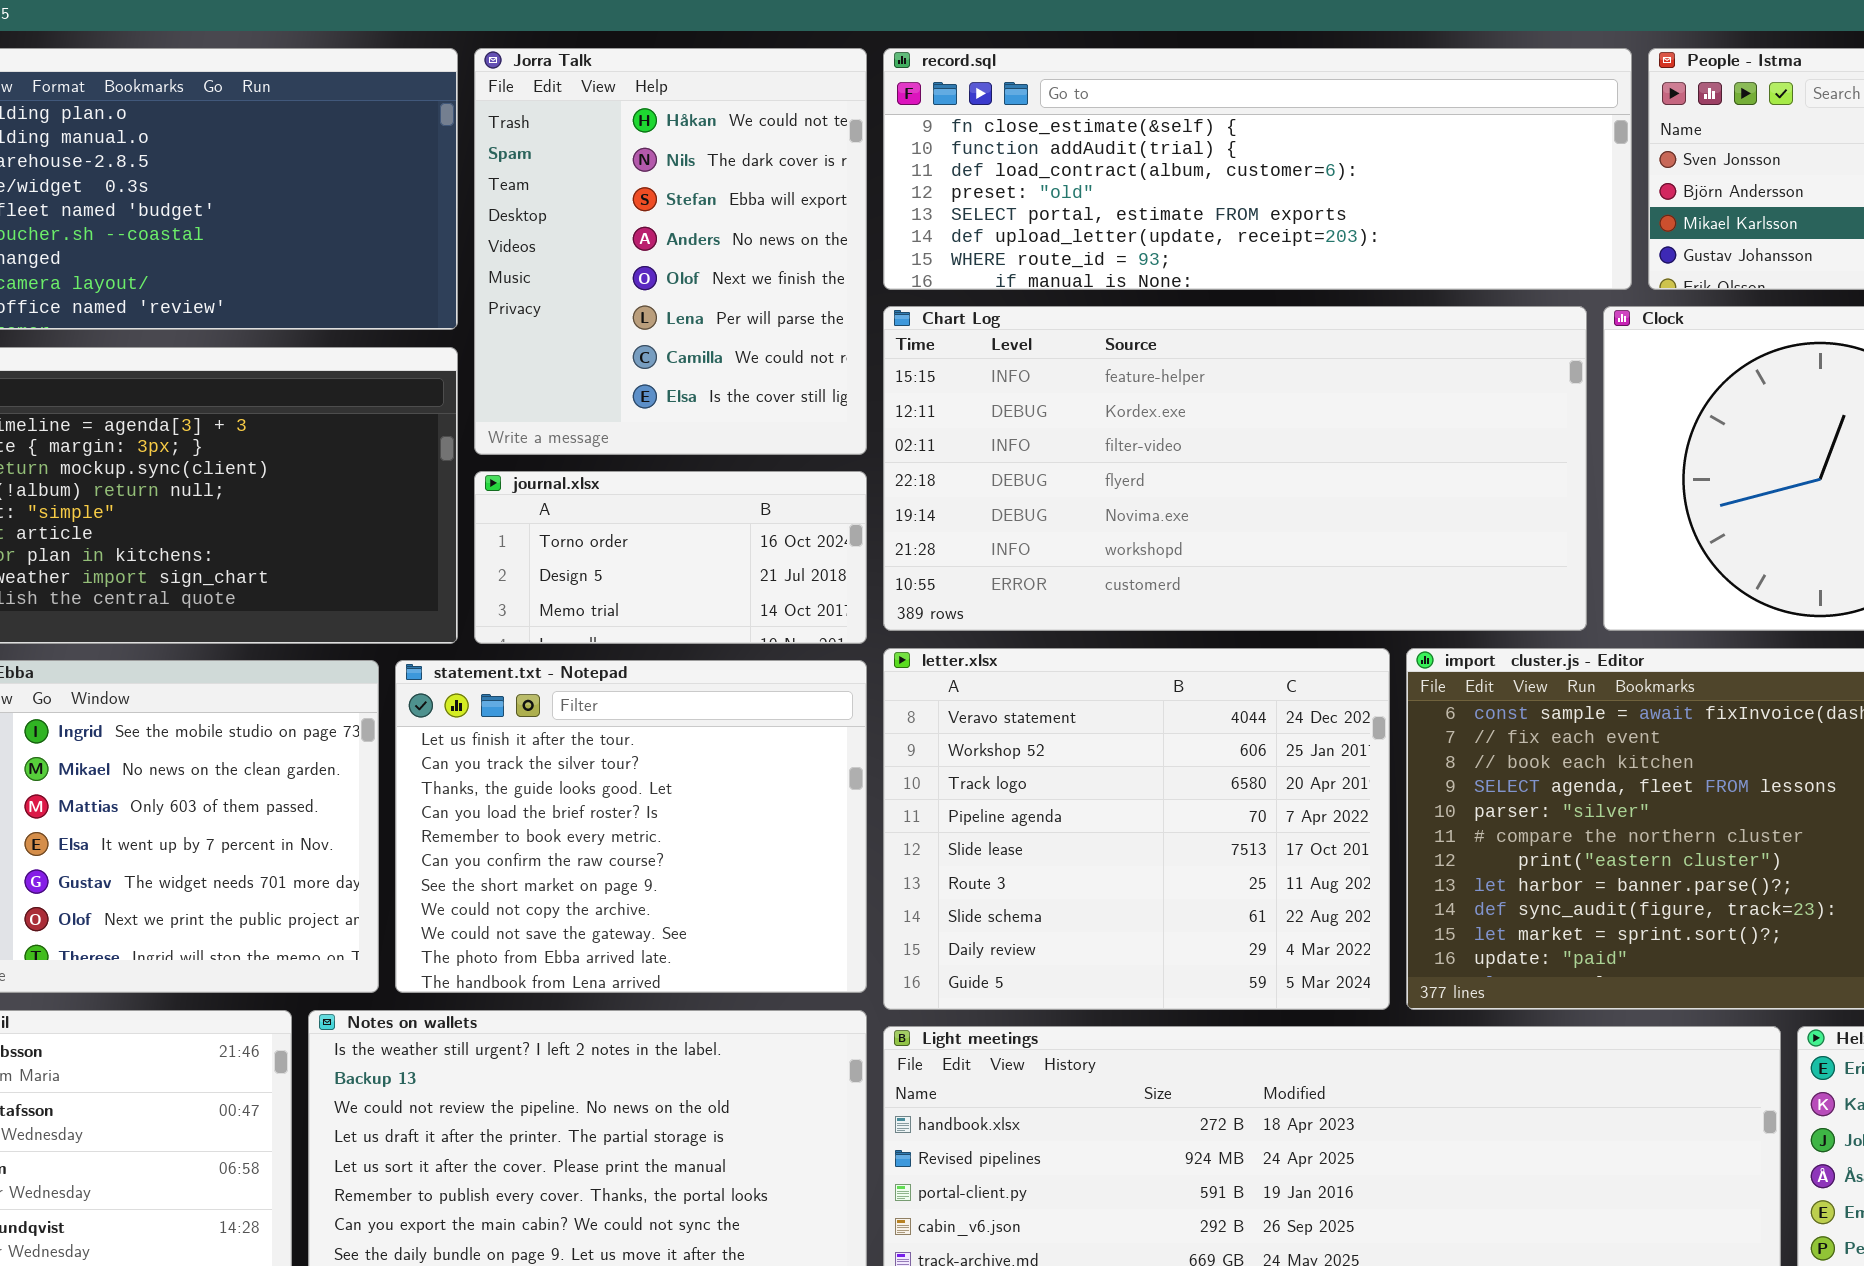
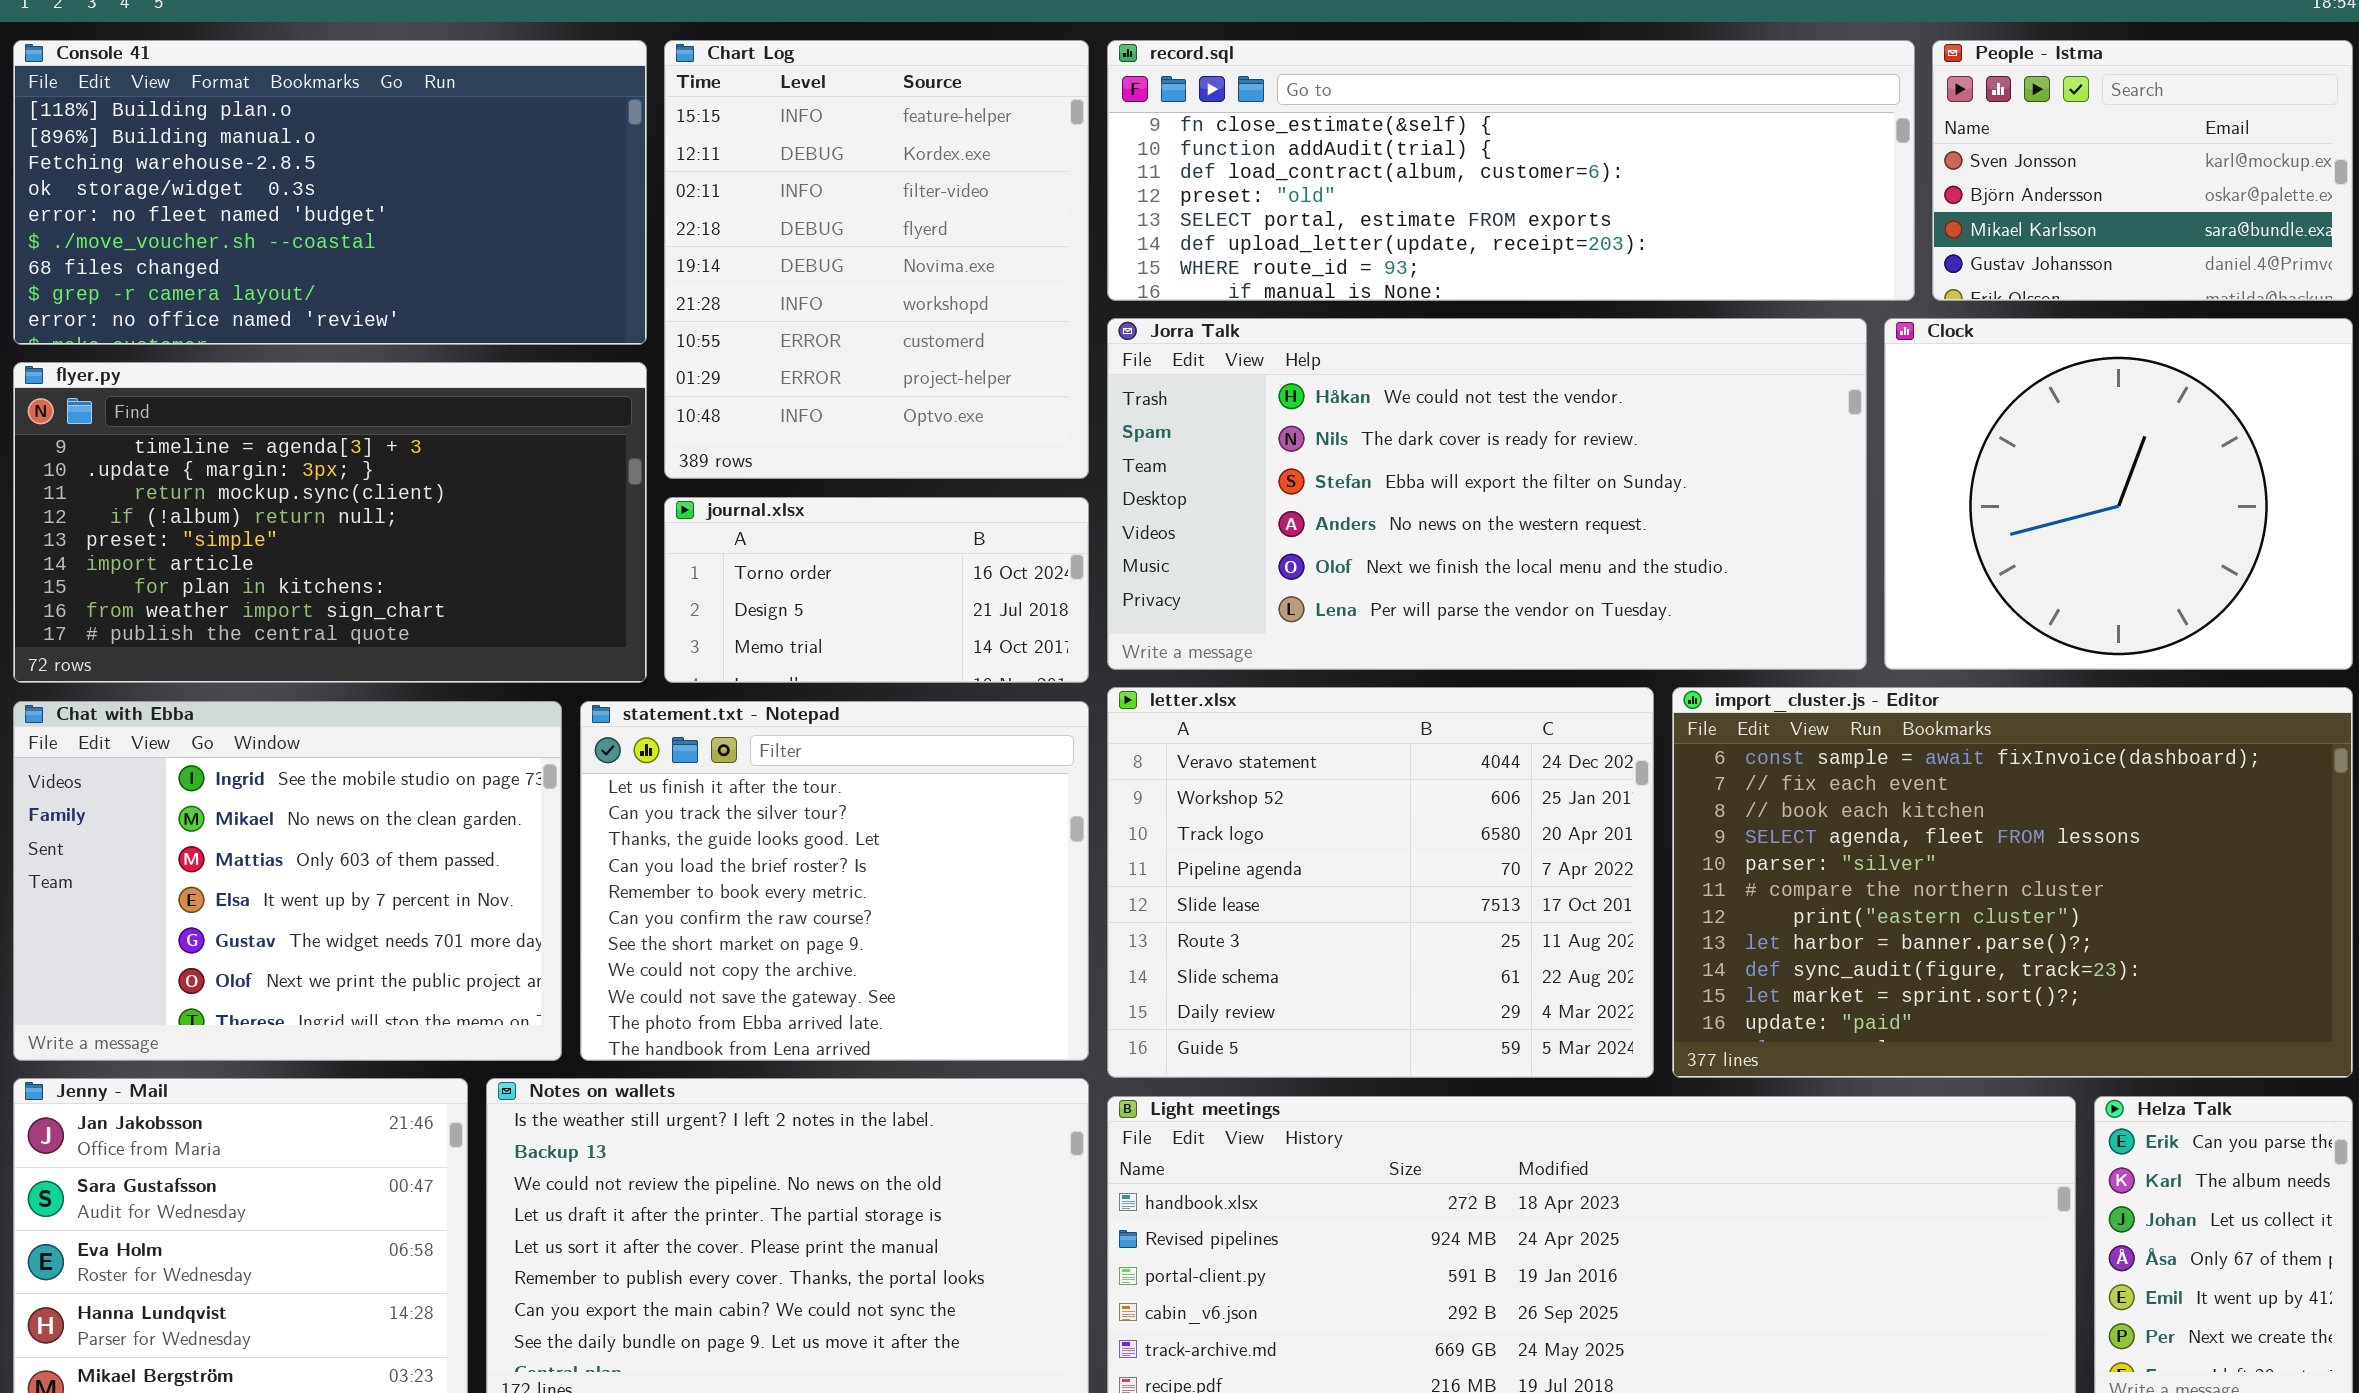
Jorra Talk: [474,48,867,455] -> [1107,318,1867,670], moved, resized
Chart Log: [883,306,1587,631] -> [664,40,1089,479], moved, resized

